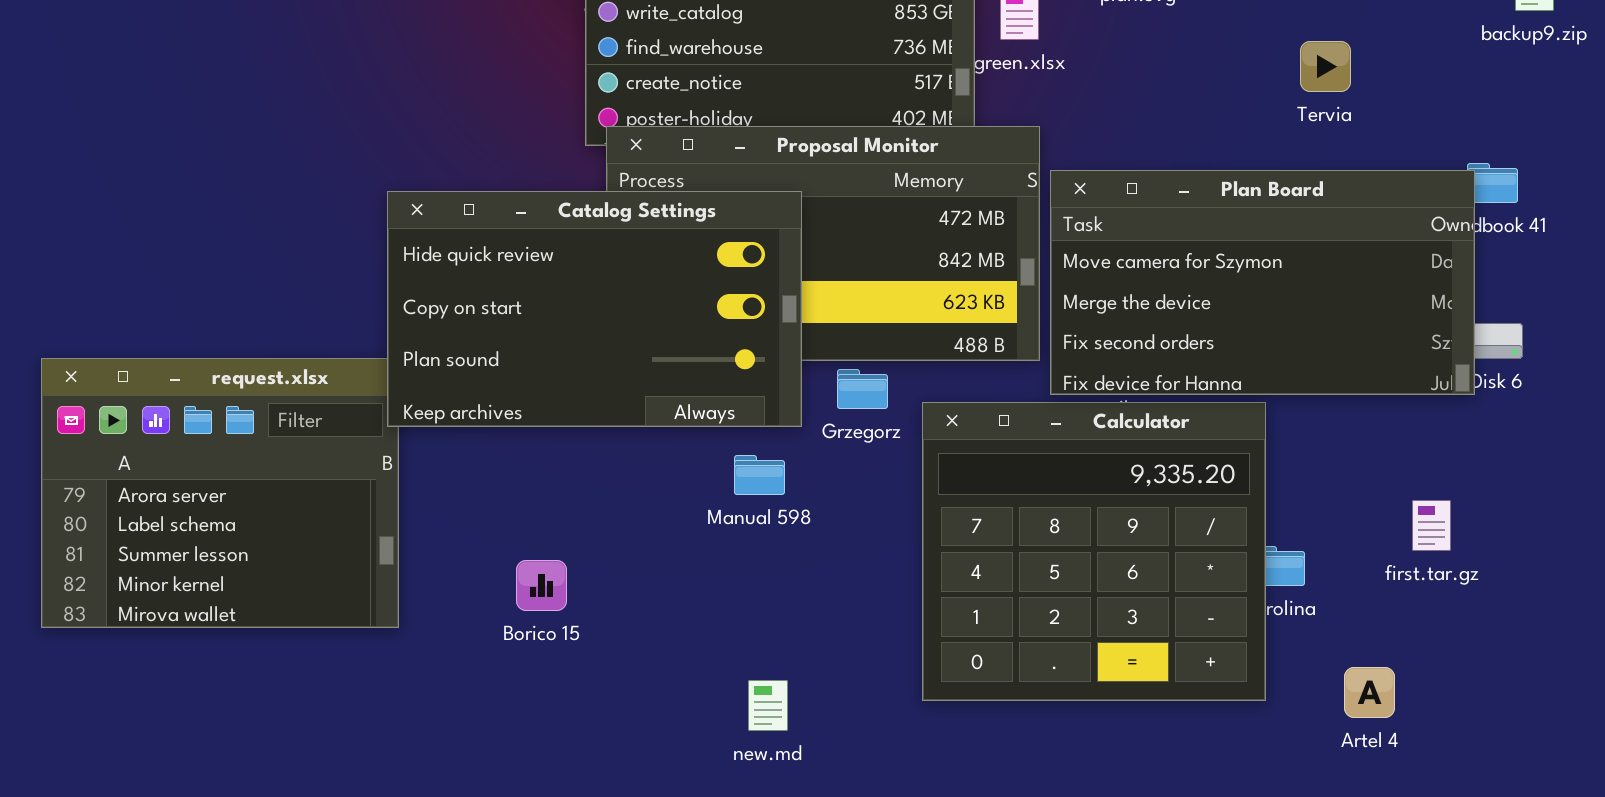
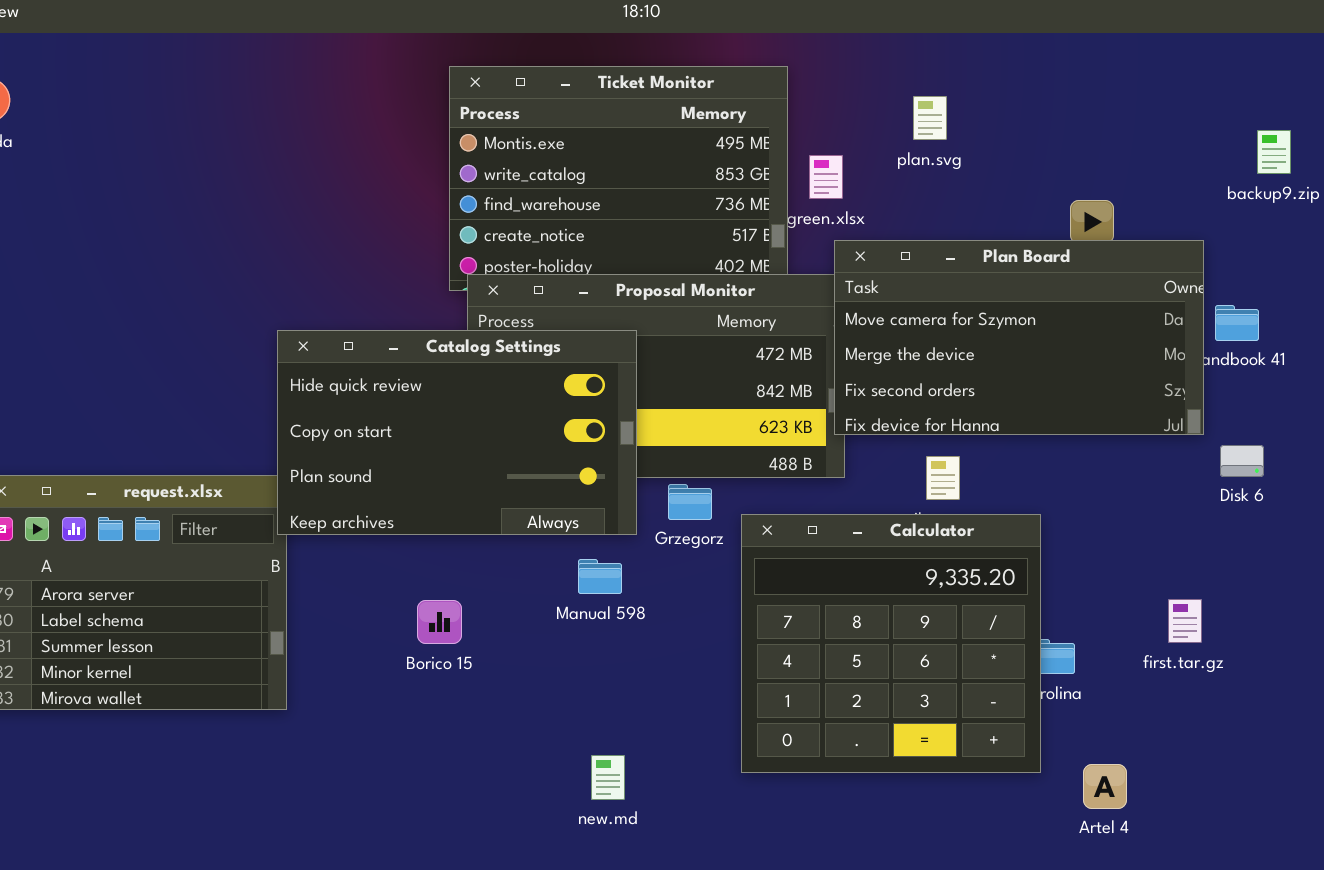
Plan Board: [1050,170,1475,395] -> [834,240,1204,435], moved
Borico 15: [516,560,567,611] -> [417,600,462,644], moved
Artel 4: [1344,667,1395,718] -> [1083,764,1127,809], moved

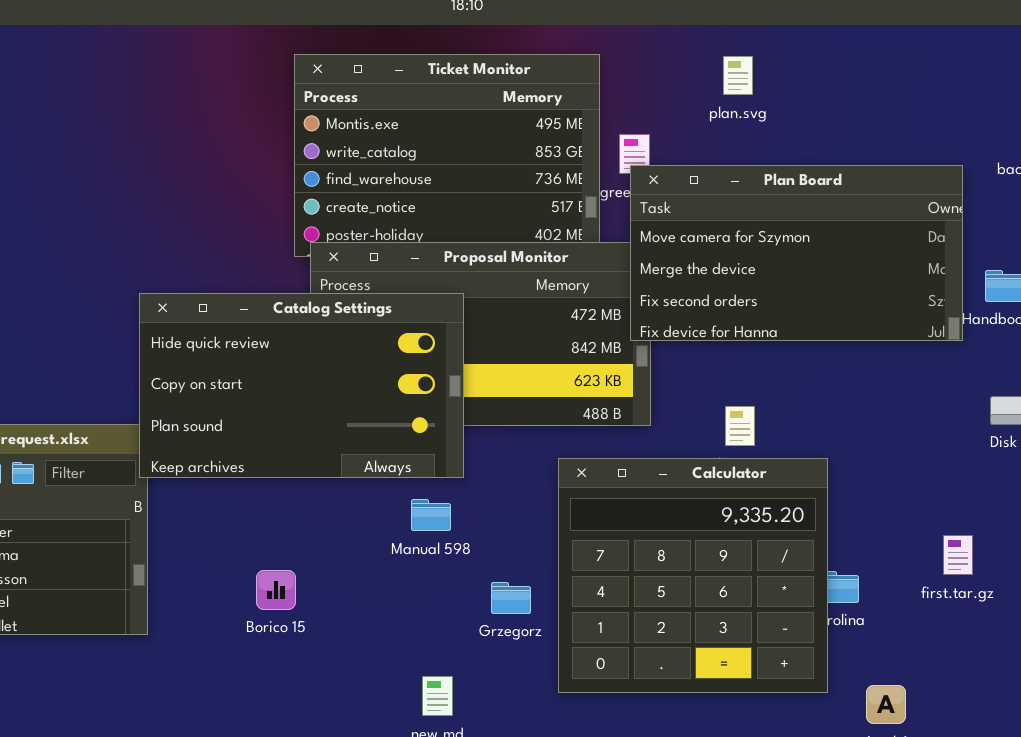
plan.svg: [913,96,947,140] -> [723,56,753,95], moved
Plan Board: [834,240,1204,435] -> [630,165,963,341], moved
Grzegorz: [668,484,712,520] -> [491,582,531,614], moved
Borico 15: [417,600,462,644] -> [256,570,296,610], moved

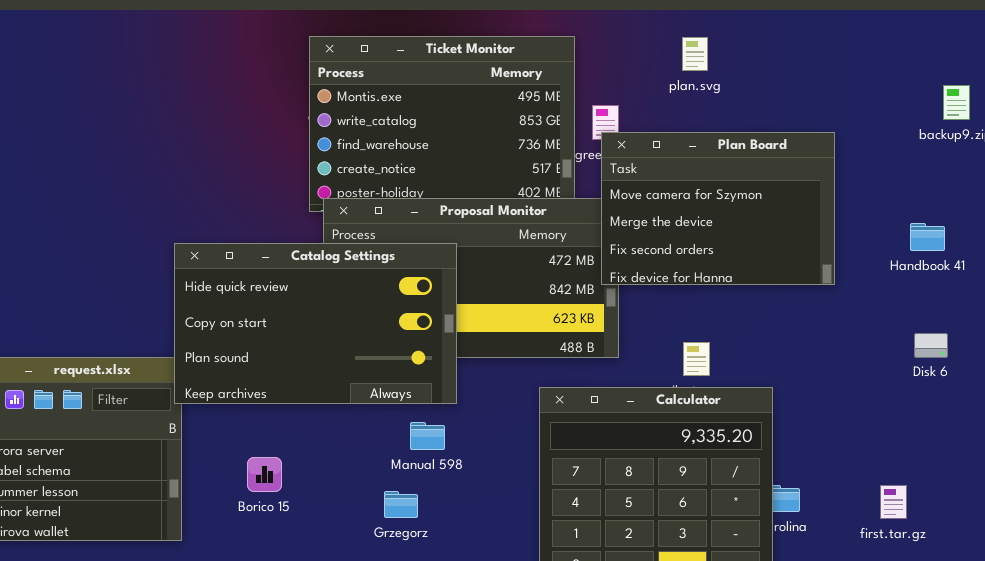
Plan Board: [630,165,963,341] -> [601,132,835,285], resized
first.tar.gz: [943,535,973,575] -> [880,485,907,519], moved
Borico 15: [256,570,296,610] -> [247,457,282,492], moved
Grzegorz: [491,582,531,614] -> [384,491,418,518], moved

